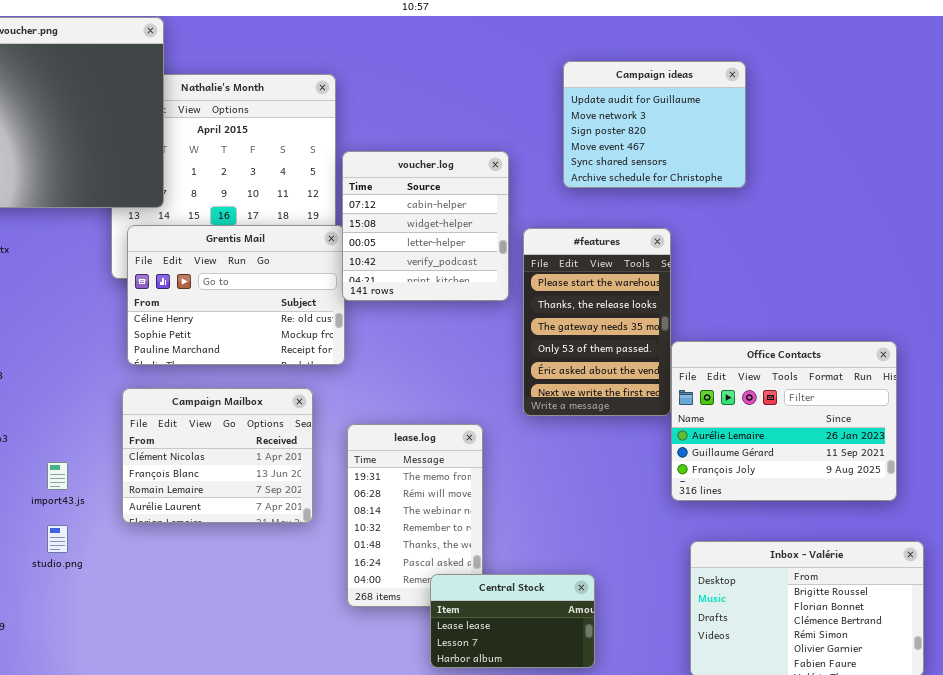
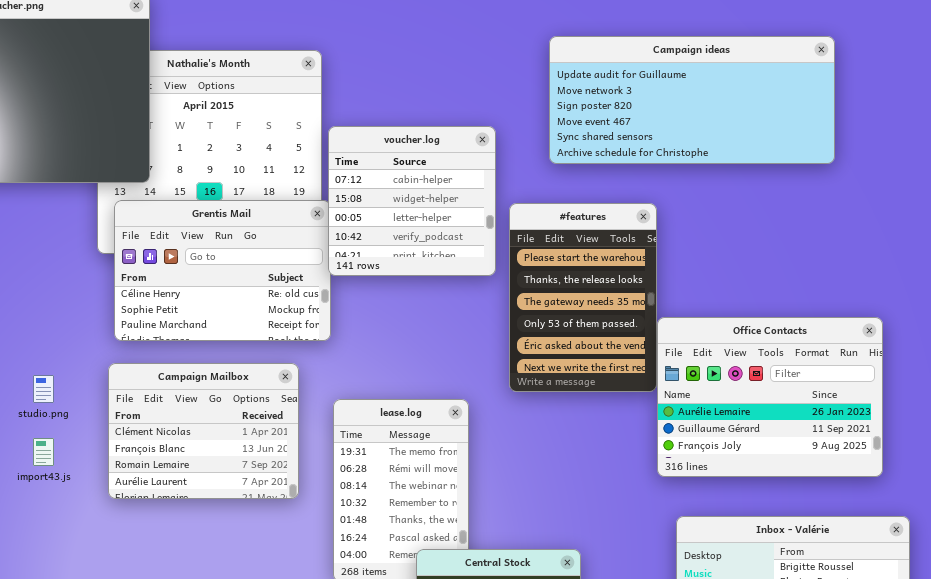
Campaign ideas: [563,61,746,188] -> [549,36,835,164], resized
studio.png: [47,525,68,553] -> [33,375,54,403], moved

